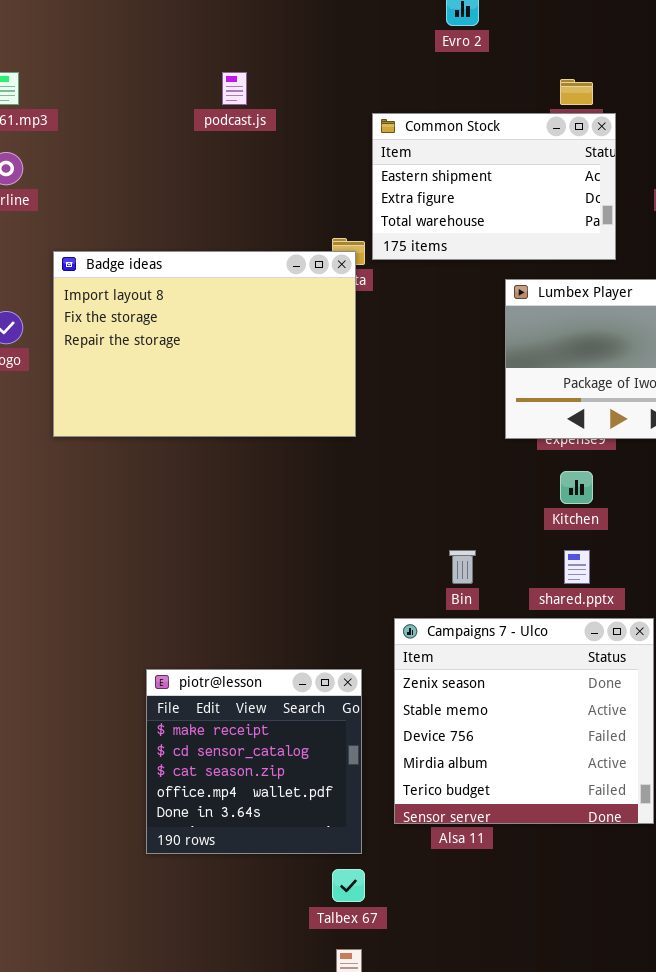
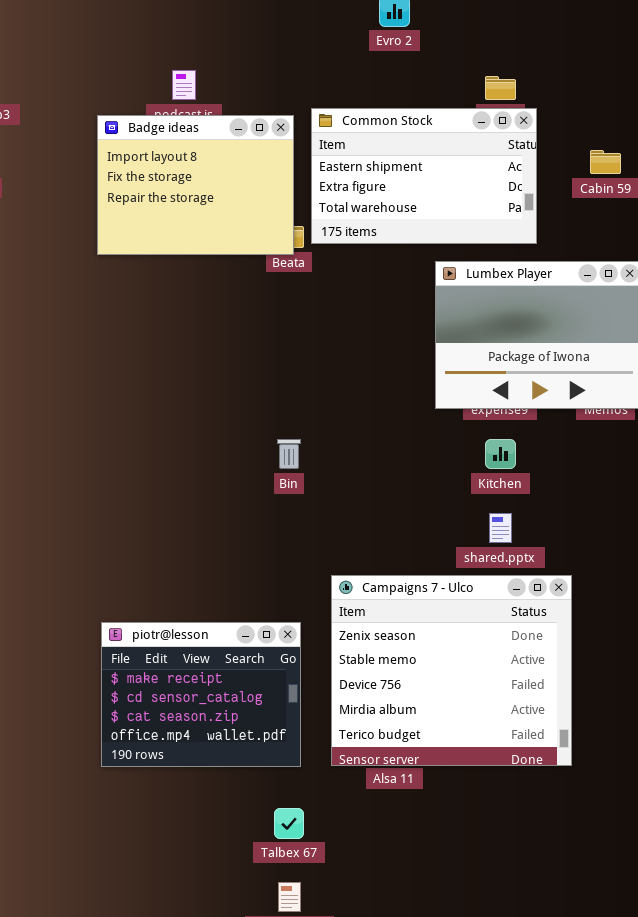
Badge ideas: [53,251,356,437] -> [97,115,294,255], moved, resized
Bin: [449,550,476,584] -> [277,439,301,469], moved
piotr@lesson: [146,669,362,854] -> [101,622,301,767], resized

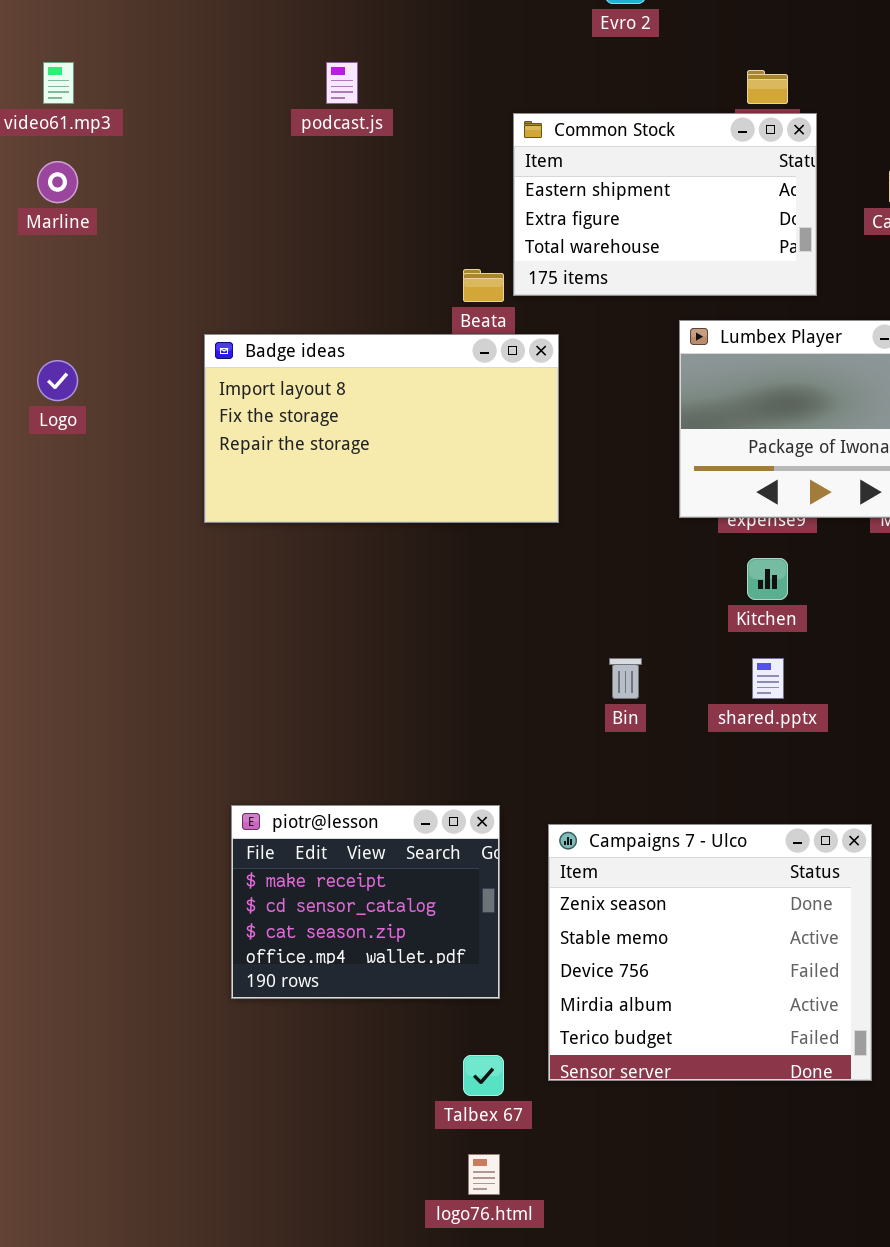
Badge ideas: [97,115,294,255] -> [204,334,559,523], moved, resized
Bin: [277,439,301,469] -> [609,658,642,699], moved
Campaigns 7 - Ulco: [331,575,572,766] -> [548,824,872,1081], moved

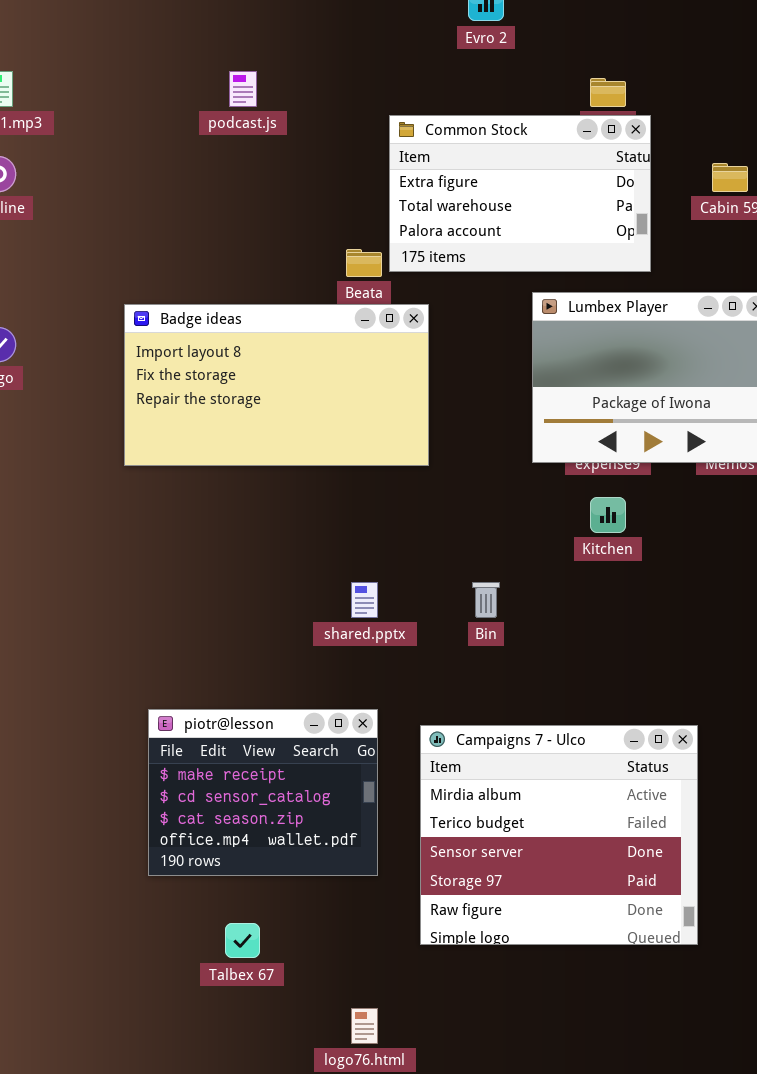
Common Stock: [513,113,817,296] -> [389,115,651,272], scrolled down 1 row
shared.pptx: [752,658,784,699] -> [351,582,378,618], moved
Campaigns 7 - Ulco: [548,824,872,1081] -> [420,725,698,945], scrolled down 3 rows
Talbex 67: [463,1055,504,1096] -> [225,923,260,958], moved

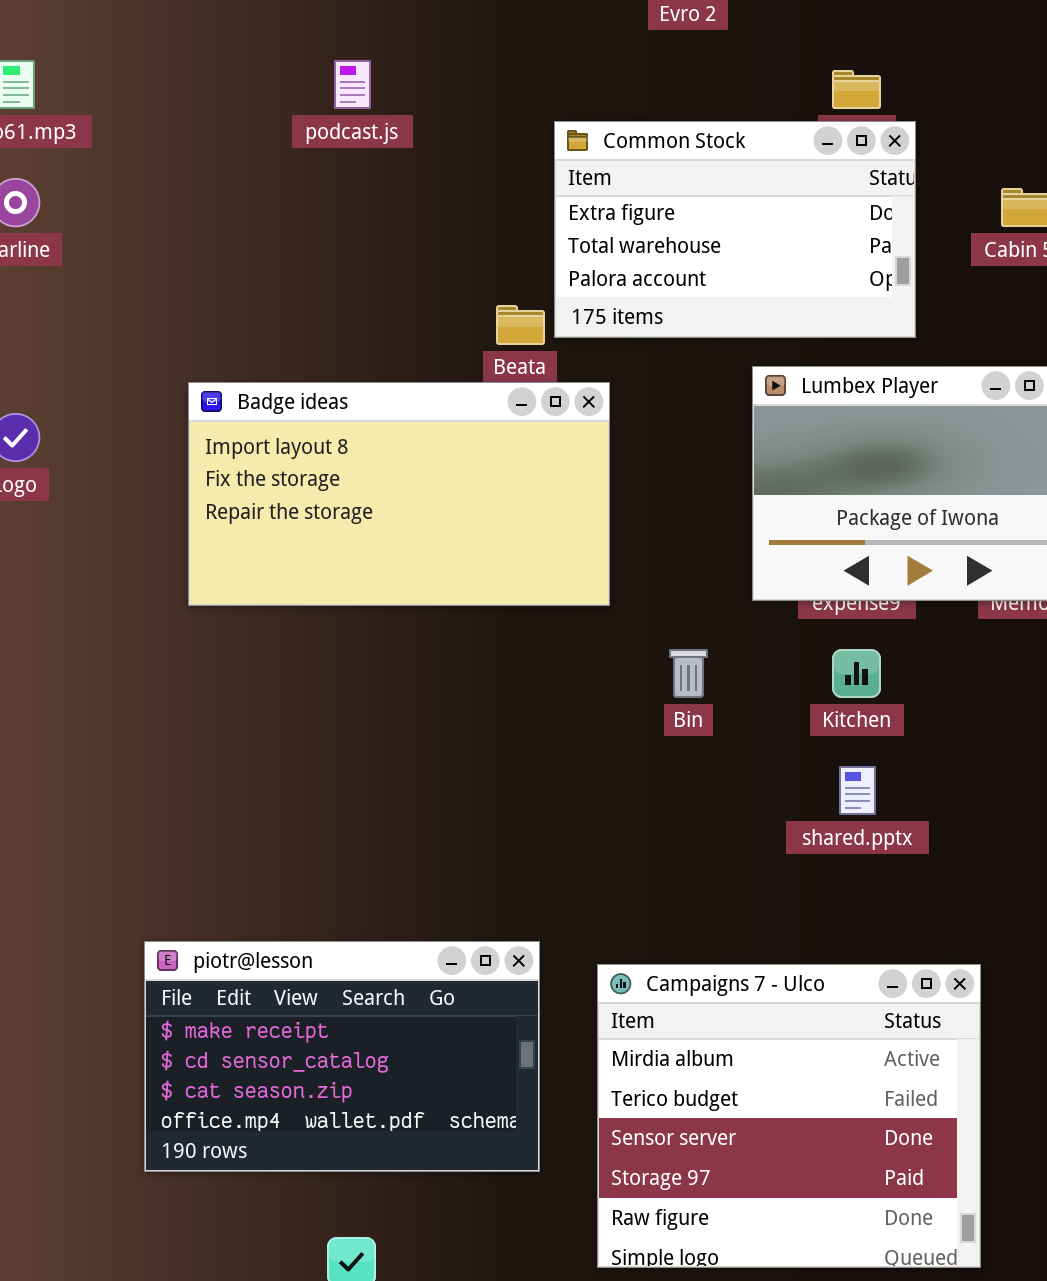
shared.pptx: [351,582,378,618] -> [839,766,876,815], moved
Bin: [472,582,500,618] -> [669,649,708,698], moved
piotr@lesson: [148,709,378,876] -> [144,941,540,1172], resized

